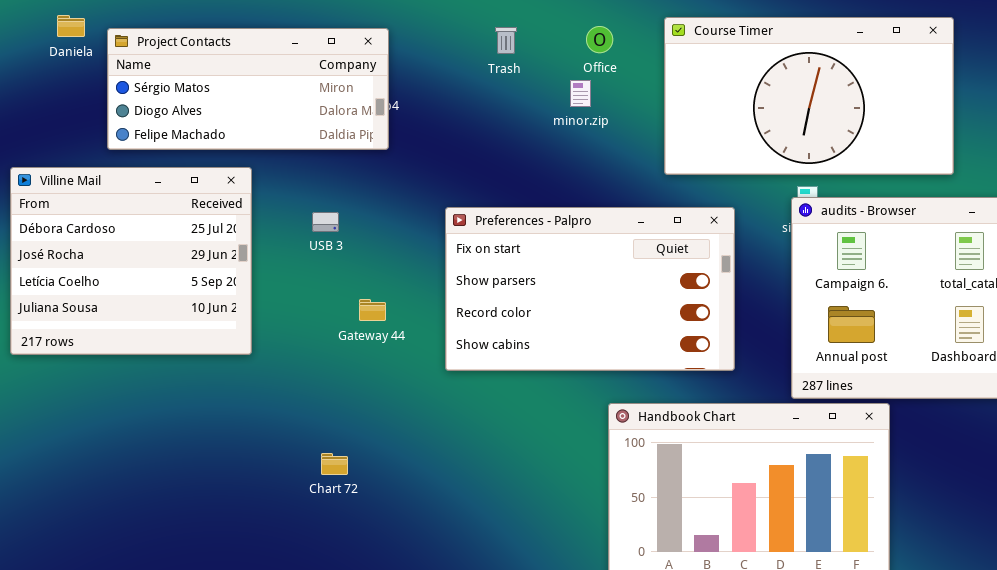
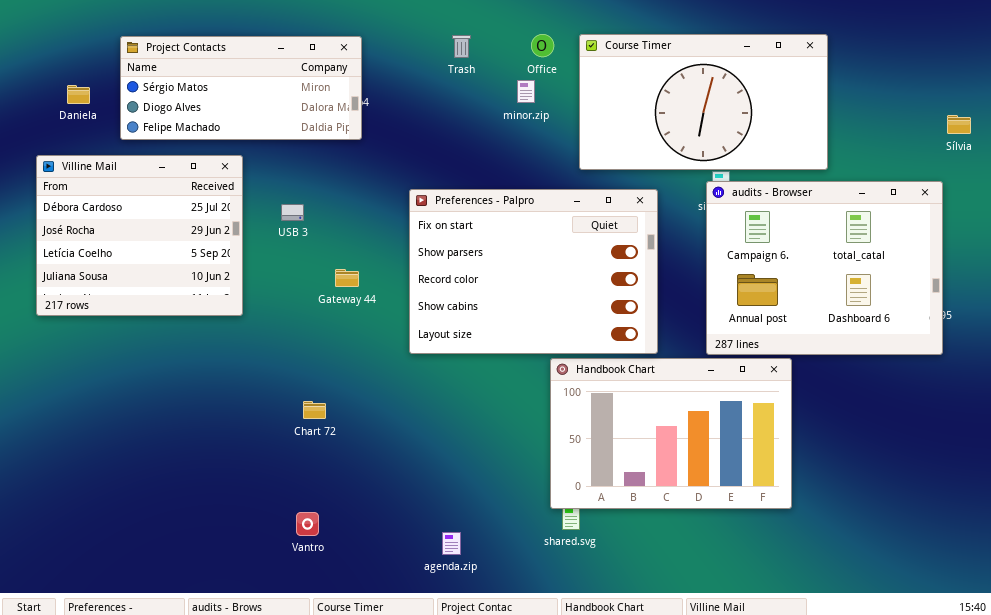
Daniela: [57,15,85,37] -> [67,85,90,104], moved
Course Timer: [664,17,954,175] -> [579,34,828,170], moved
Preferences - Palpro: [445,207,735,371] -> [409,189,658,354], resized
USB 3: [312,212,339,232] -> [281,204,304,221], moved

